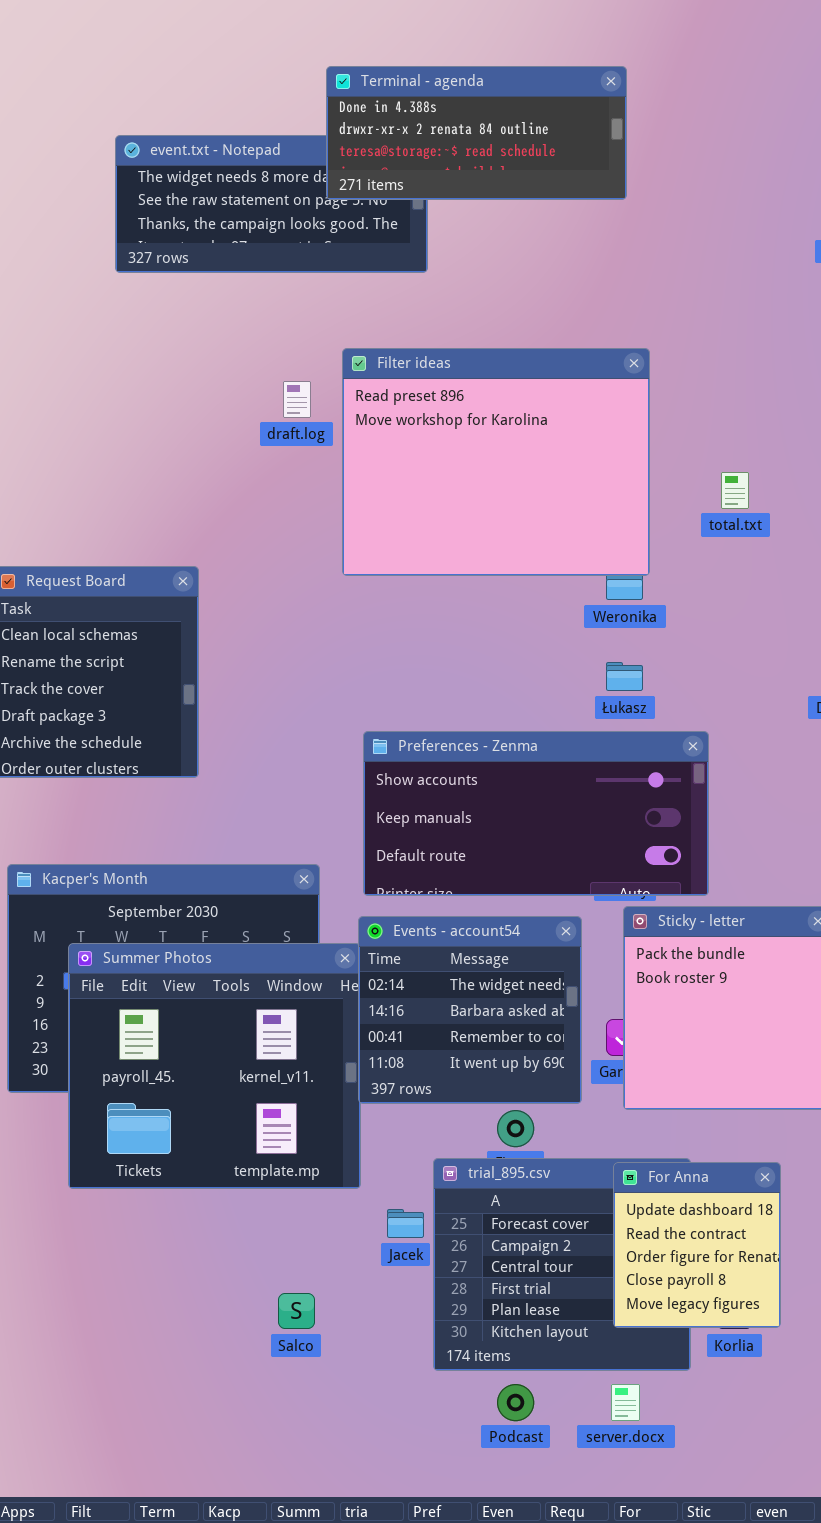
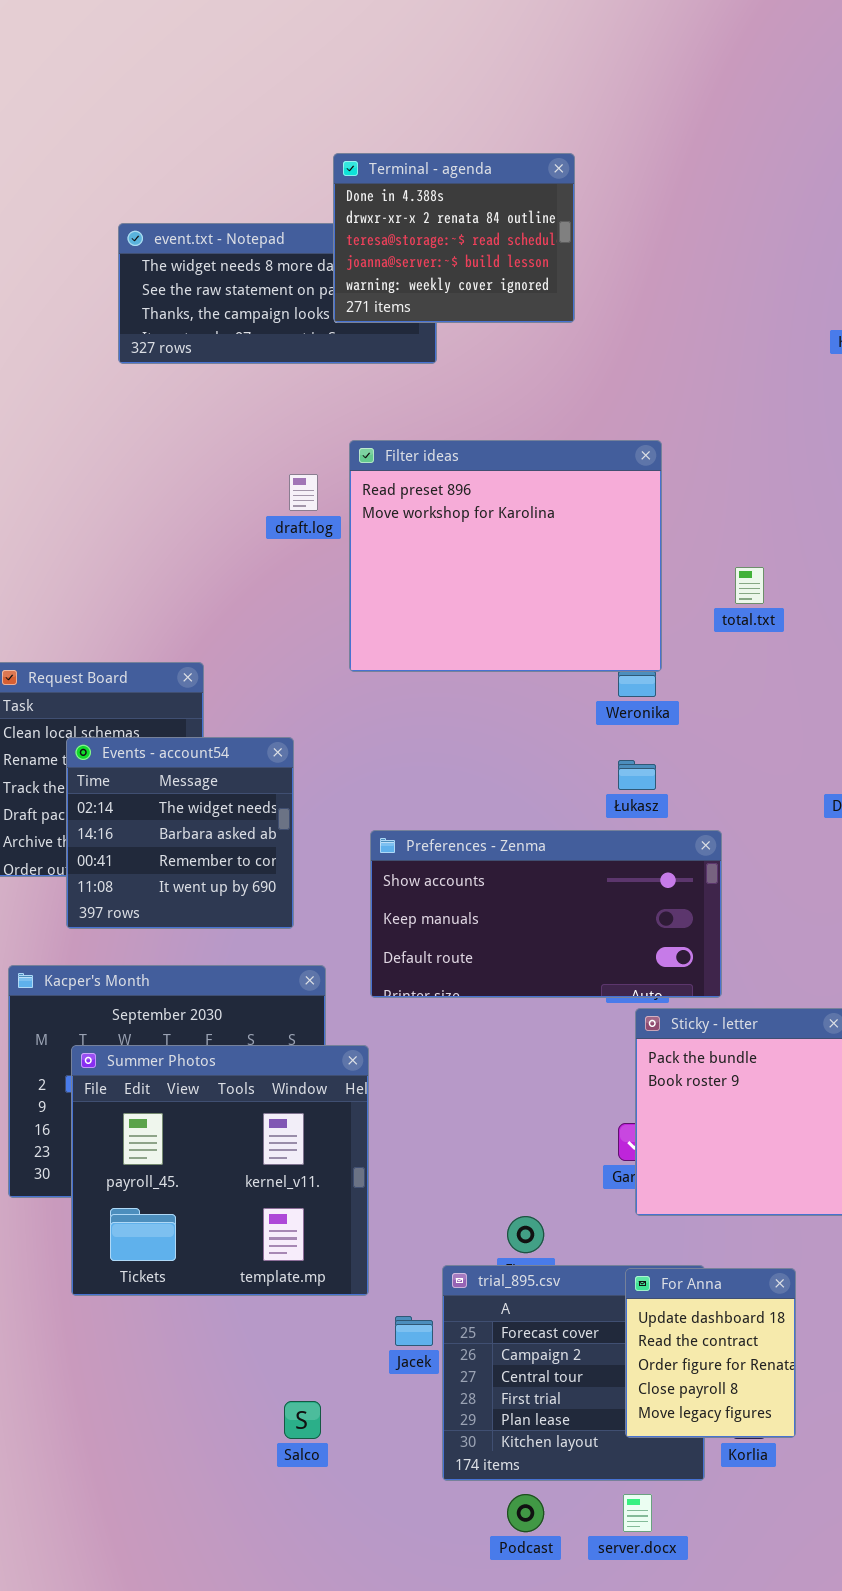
Terminal - agenda: [326,66,627,200] -> [333,153,575,323], resized
Events - account54: [358,916,582,1104] -> [66,737,294,929], moved

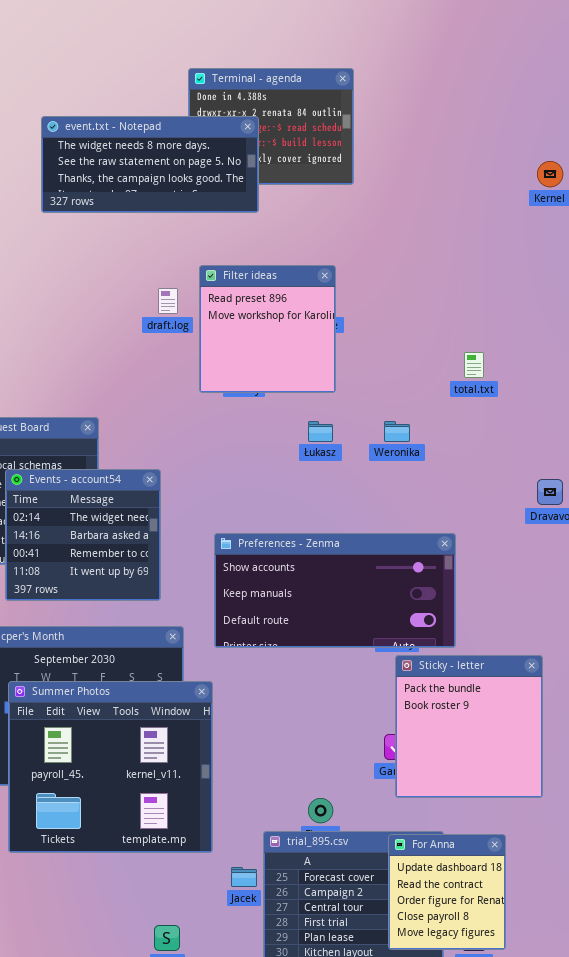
event.txt - Notepad: [118,223,437,364] -> [41,116,259,213], raised
Filter ideas: [349,440,662,672] -> [199,265,336,393], resized
Łukasz: [618,760,656,790] -> [308,421,333,442], moved

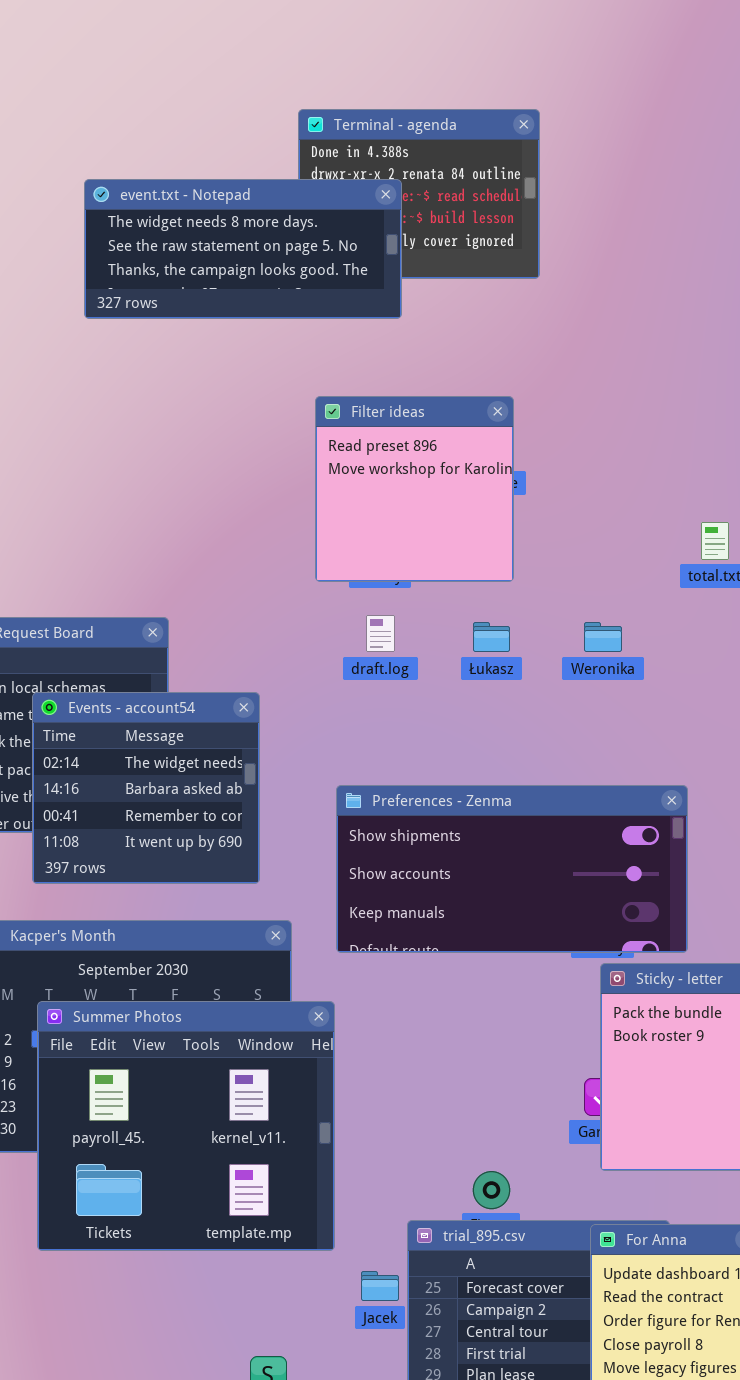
draft.log: [158,288,178,314] -> [366,615,395,652], moved
Preferences - Zenma: [214,533,456,648] -> [336,785,688,953], scrolled up 1 row

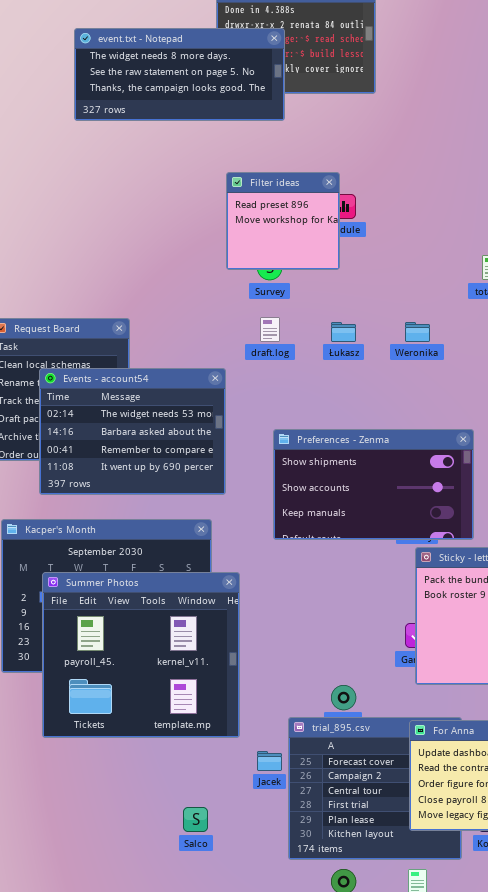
Filter ideas: [315,396,514,582] -> [226,172,340,270], resized
Events - account54: [32,692,260,884] -> [39,368,226,495], resized
Preferences - Zenma: [336,785,688,953] -> [273,429,474,540], resized

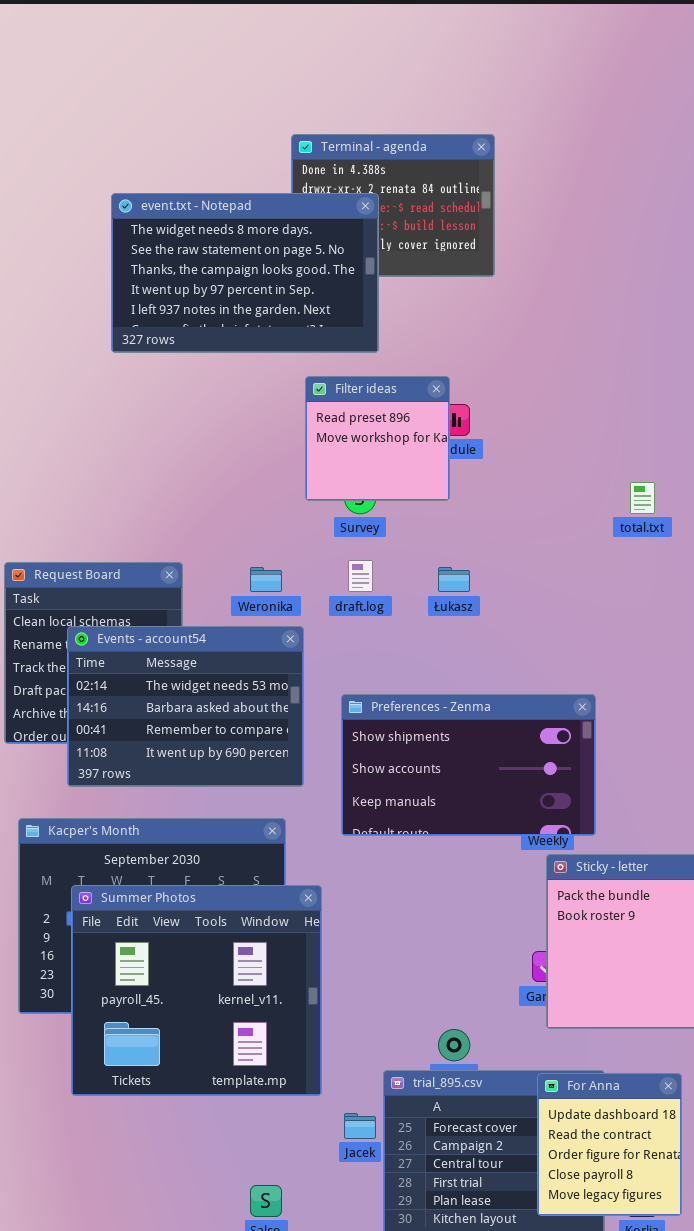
event.txt - Notepad: [74,28,285,121] -> [111,193,379,353], resized
Weronika: [405,322,430,342] -> [250,567,282,592], moved
Preferences - Zenma: [273,429,474,540] -> [341,694,596,836], moved

